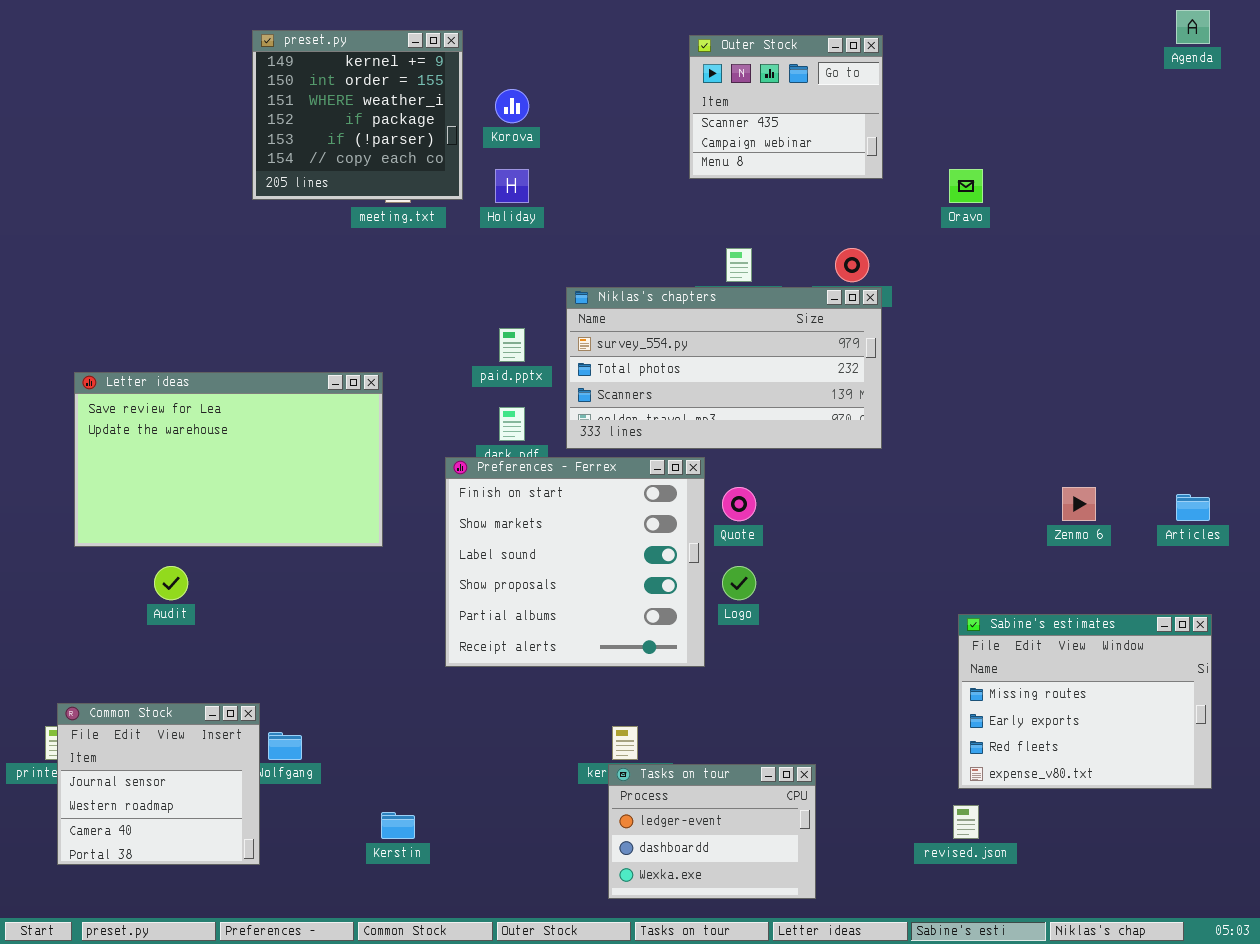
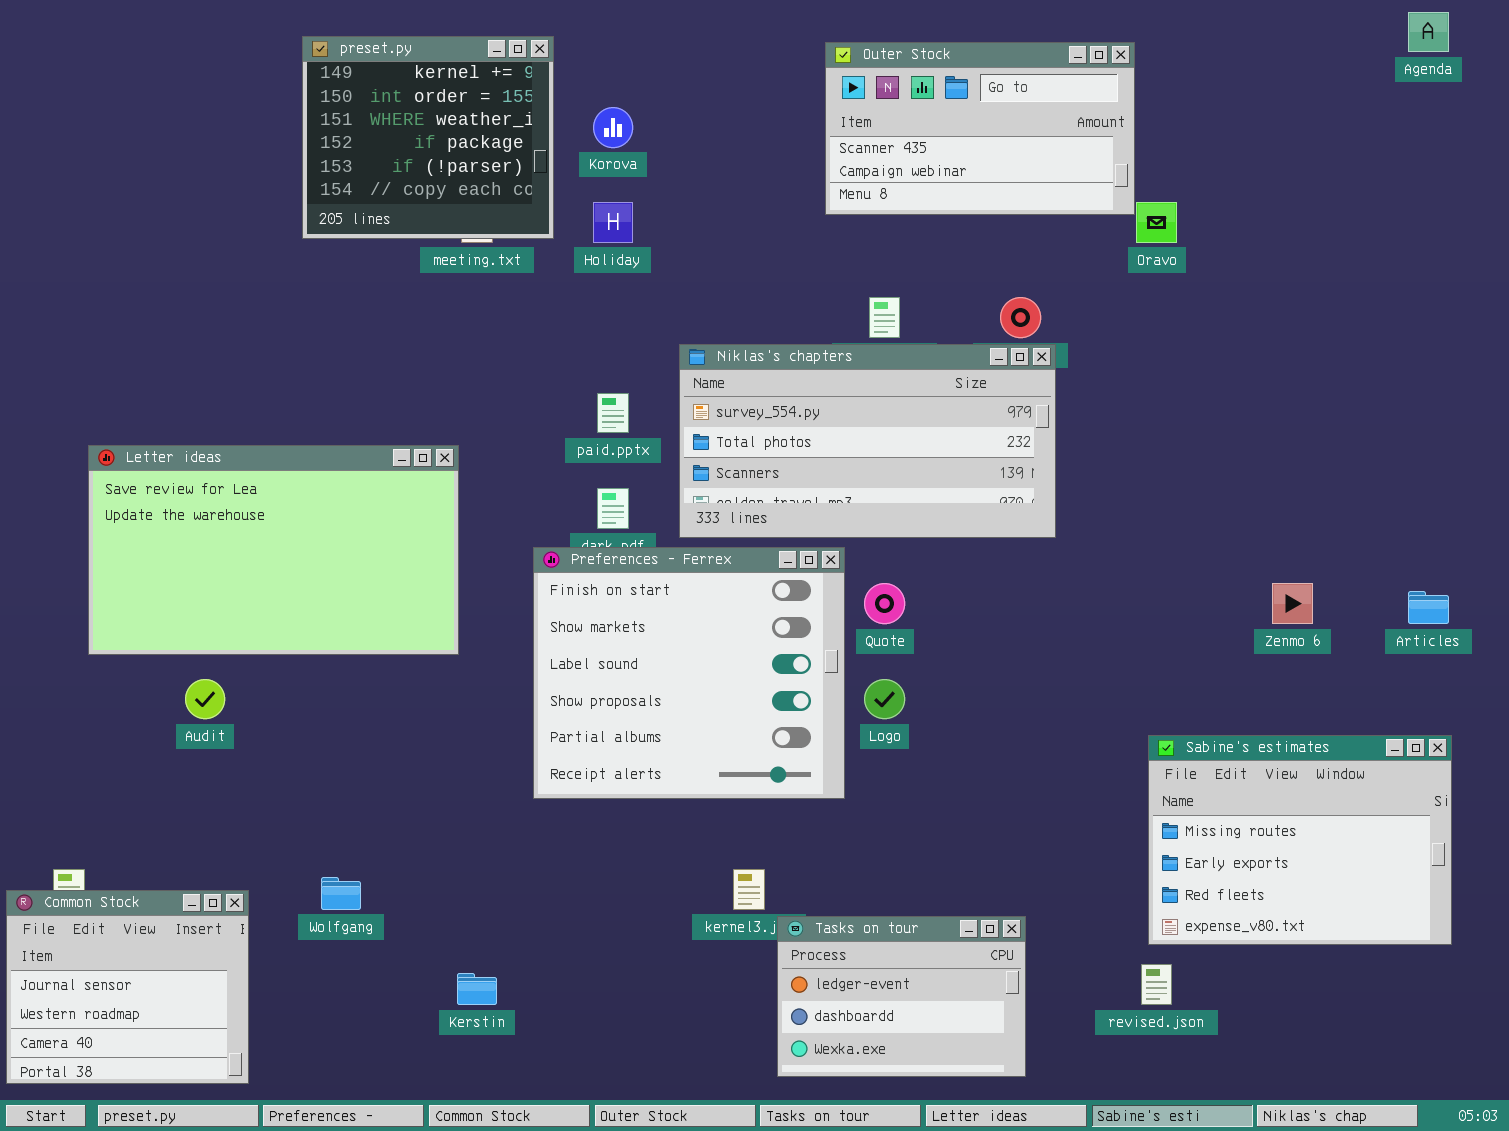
Outer Stock: [689,35,883,179] -> [825,42,1135,215], resized
Common Stock: [57,703,260,865] -> [6,890,249,1084], moved
Tasks on tour: [608,764,816,899] -> [777,916,1026,1077], moved

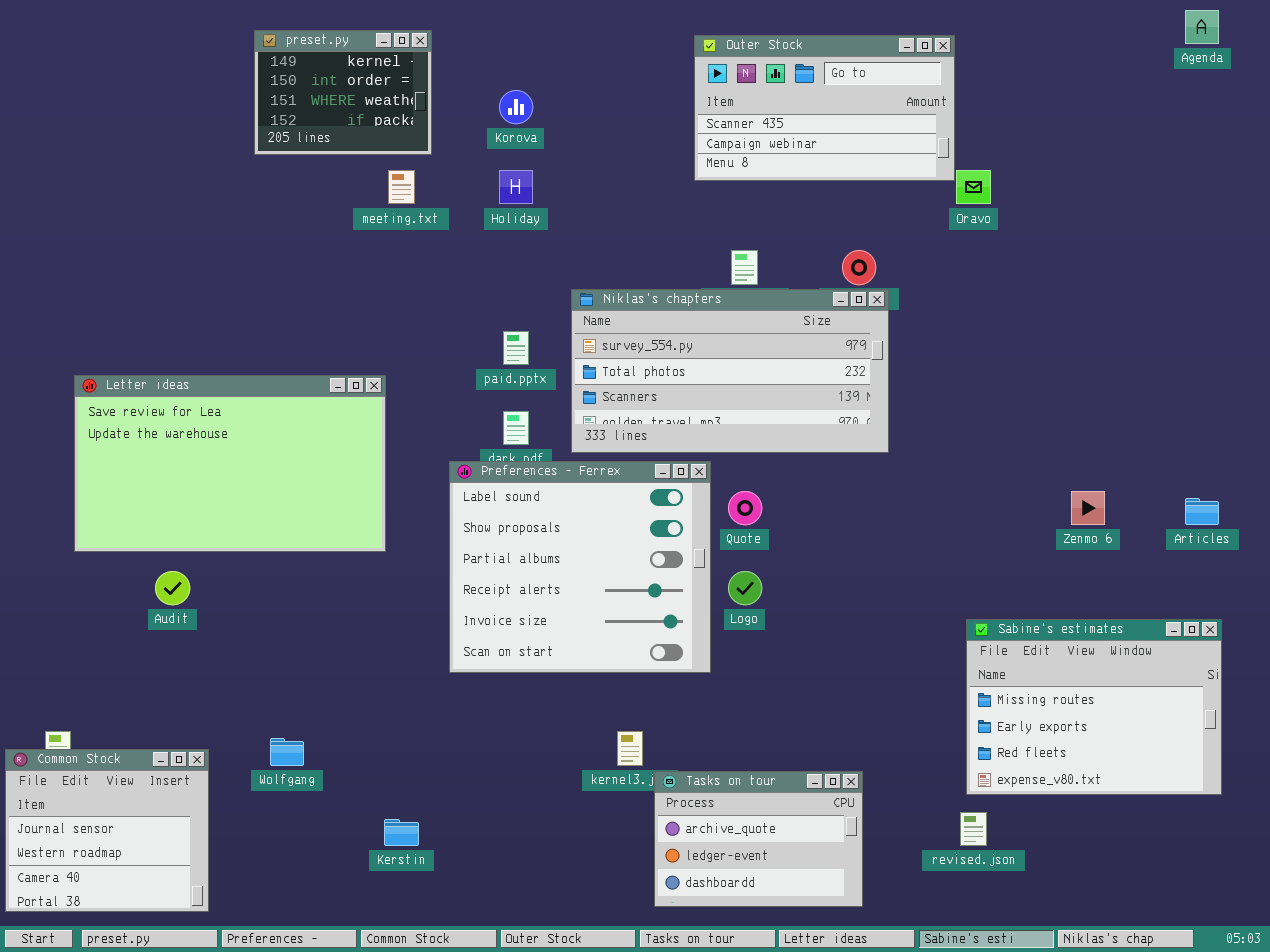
preset.py: [302,36,554,239] -> [254,30,432,155], resized
Preferences - Ferrex: [533,547,845,799] -> [449,461,711,673], scrolled down 2 rows
Tasks on tour: [777,916,1026,1077] -> [654,771,863,907], scrolled up 1 row

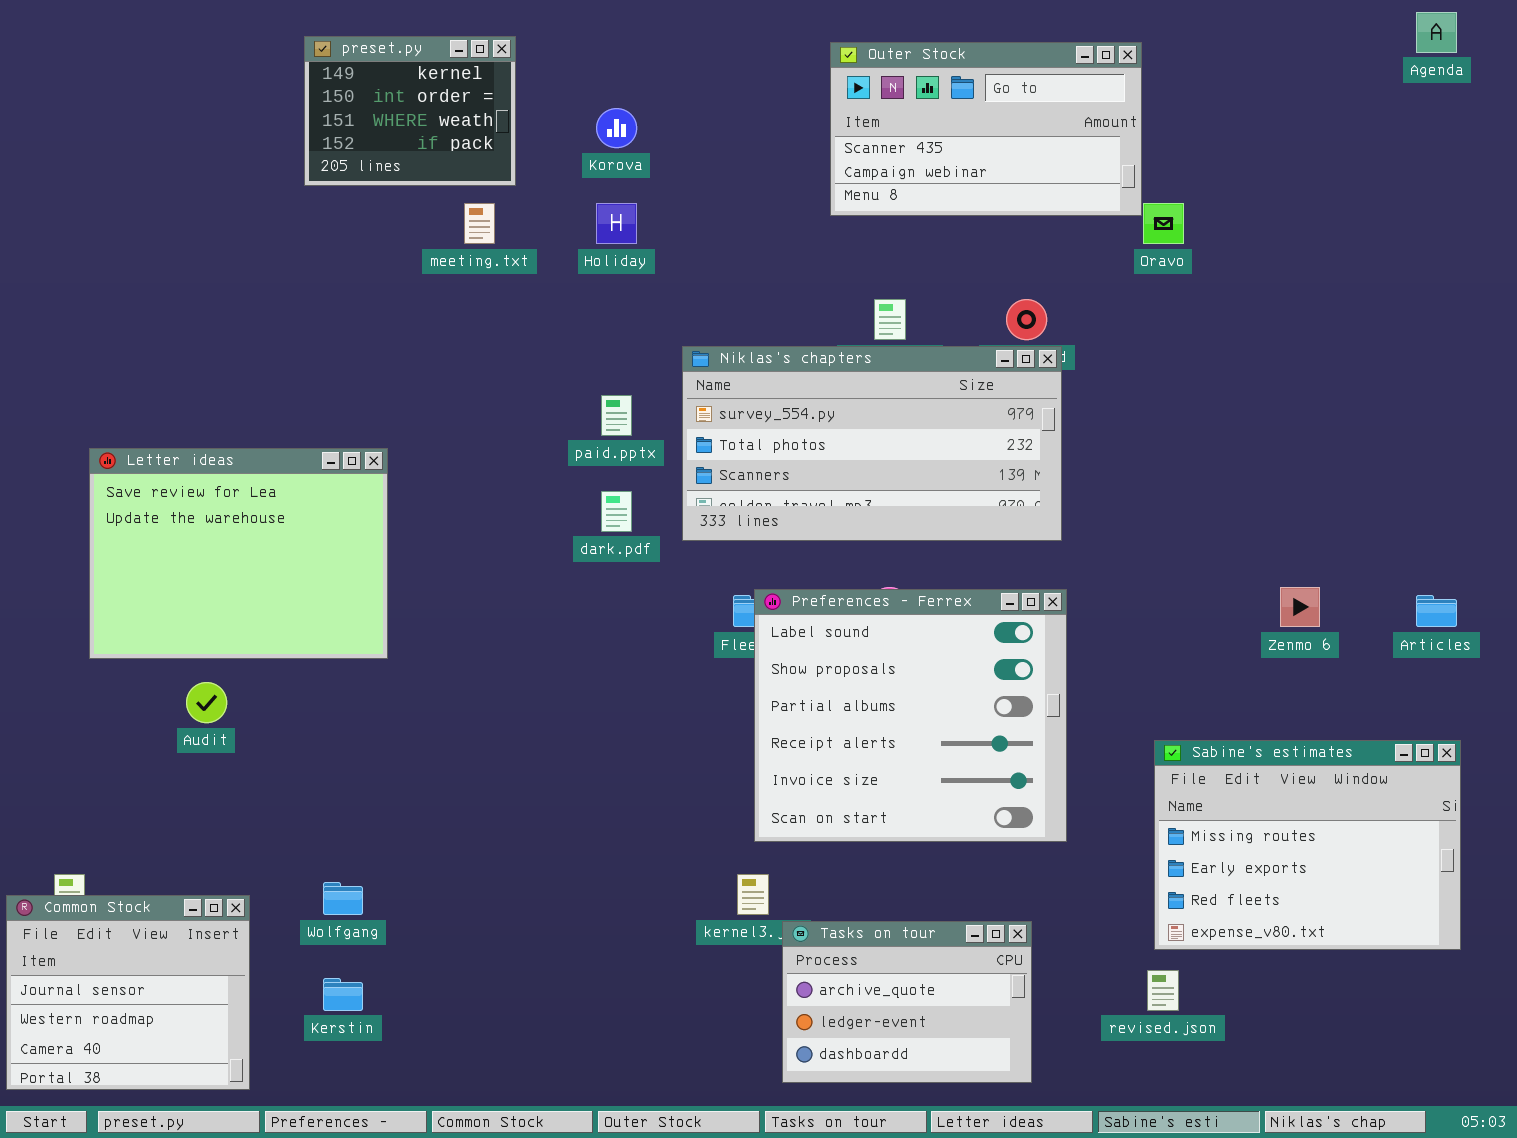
Letter ideas: [74,375,386,552] -> [89,448,388,659], resized
Preferences - Ferrex: [449,461,711,673] -> [754,589,1067,842], moved
Kerstin: [384,819,419,846] -> [323,978,363,1011], moved

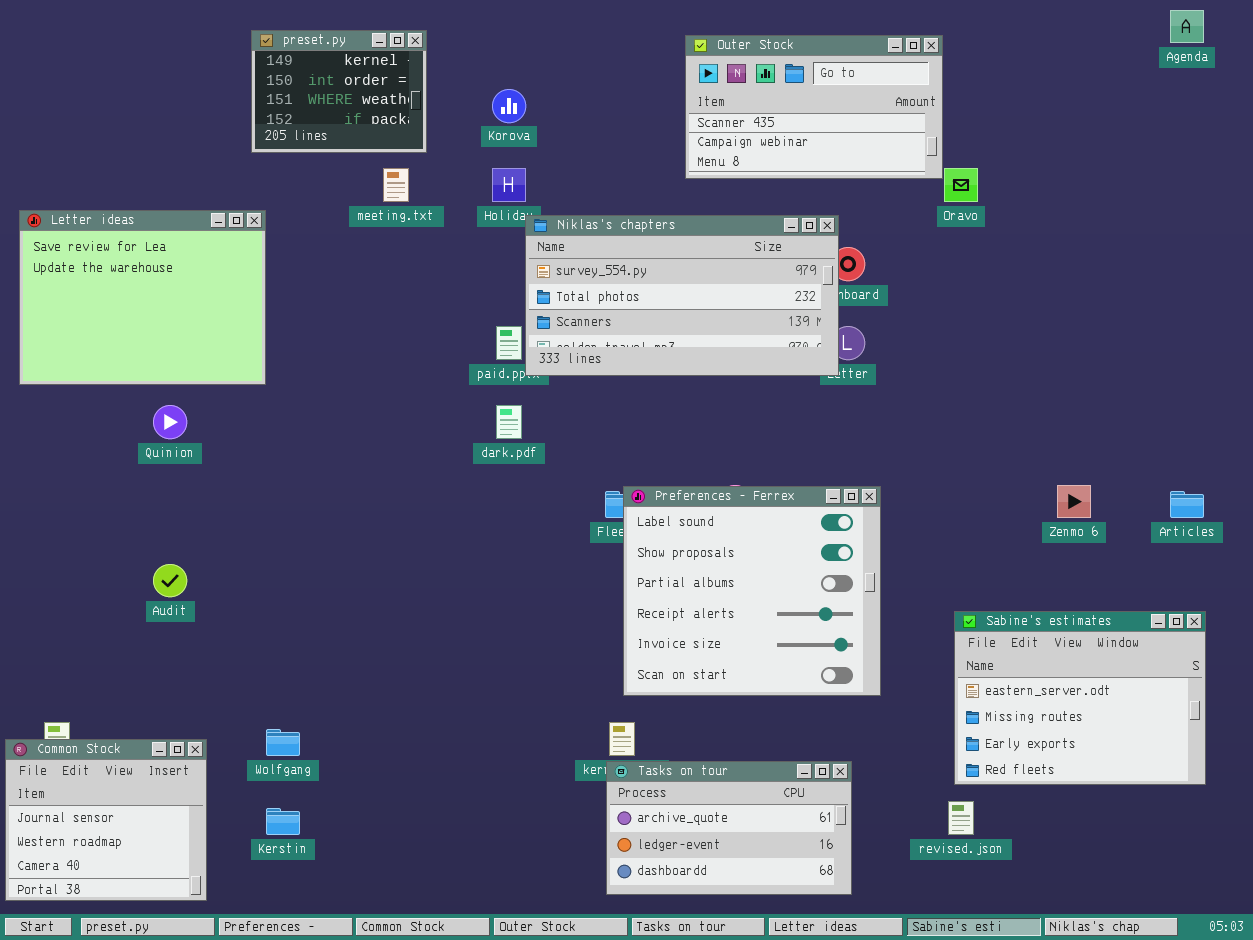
Niklas's chapters: [682,346,1062,541] -> [525,215,839,376], moved
Letter ideas: [89,448,388,659] -> [19,210,266,385], moved
Sabine's estimates: [1154,740,1461,950] -> [954,611,1206,785], scrolled up 1 row
Tasks on tour: [782,921,1032,1083] -> [606,761,852,895], resized

